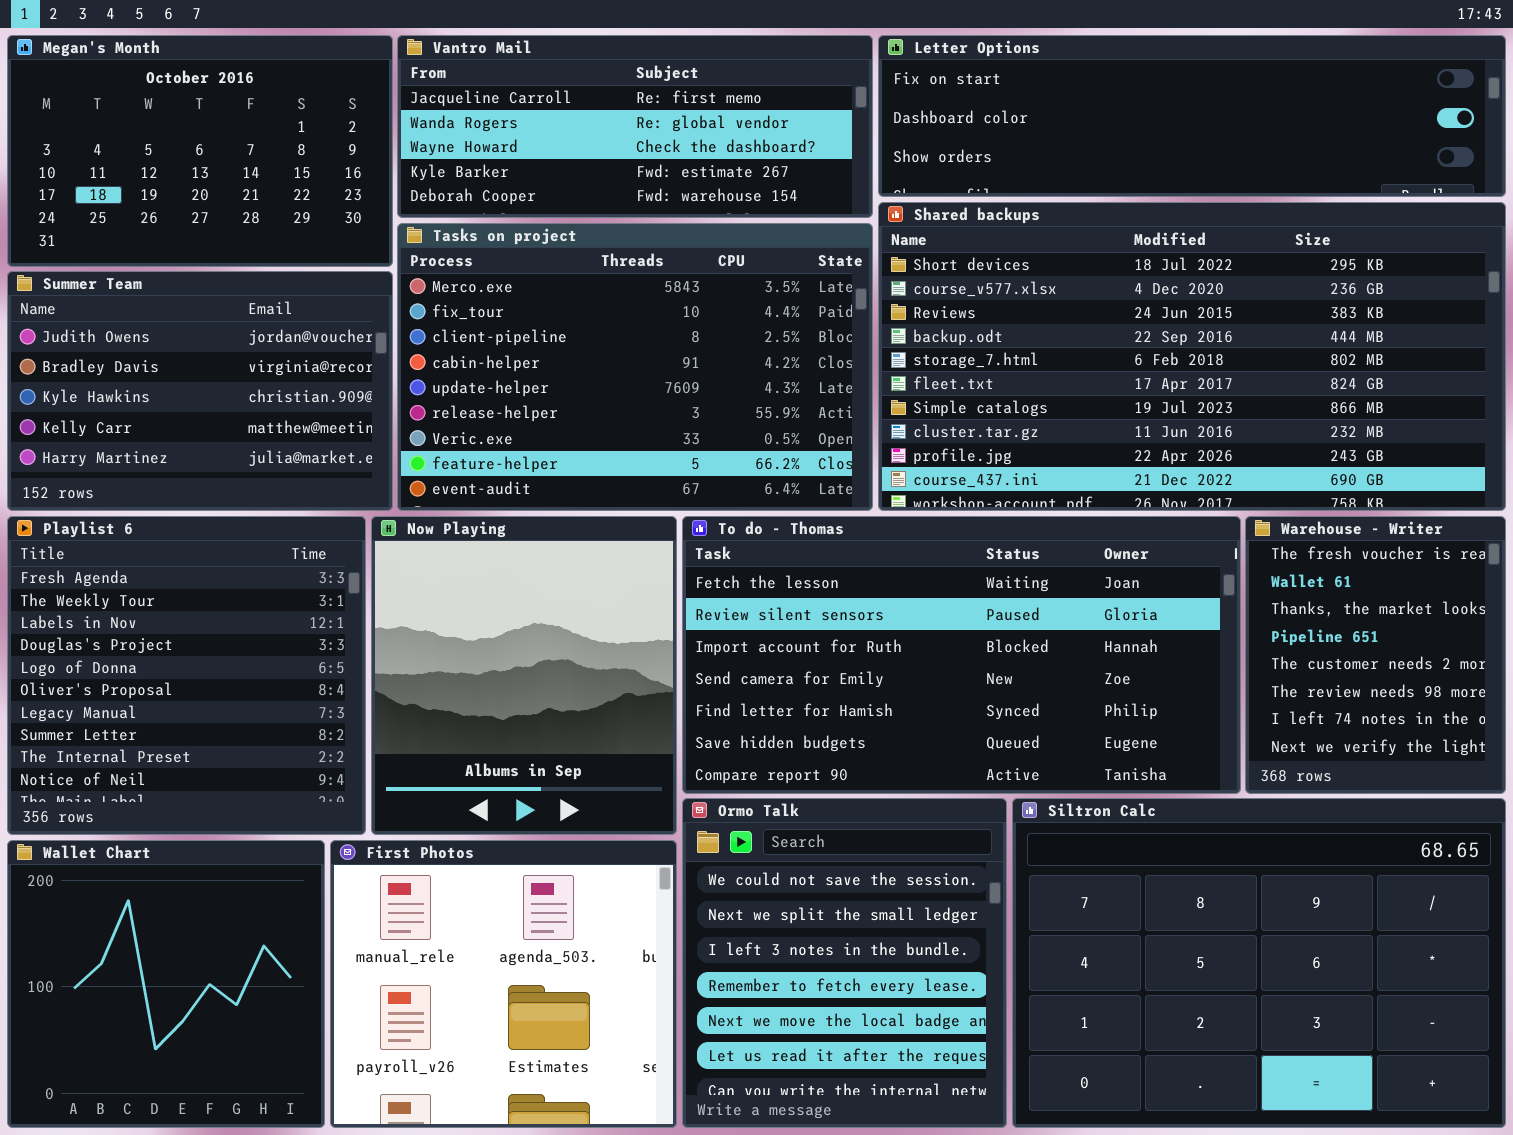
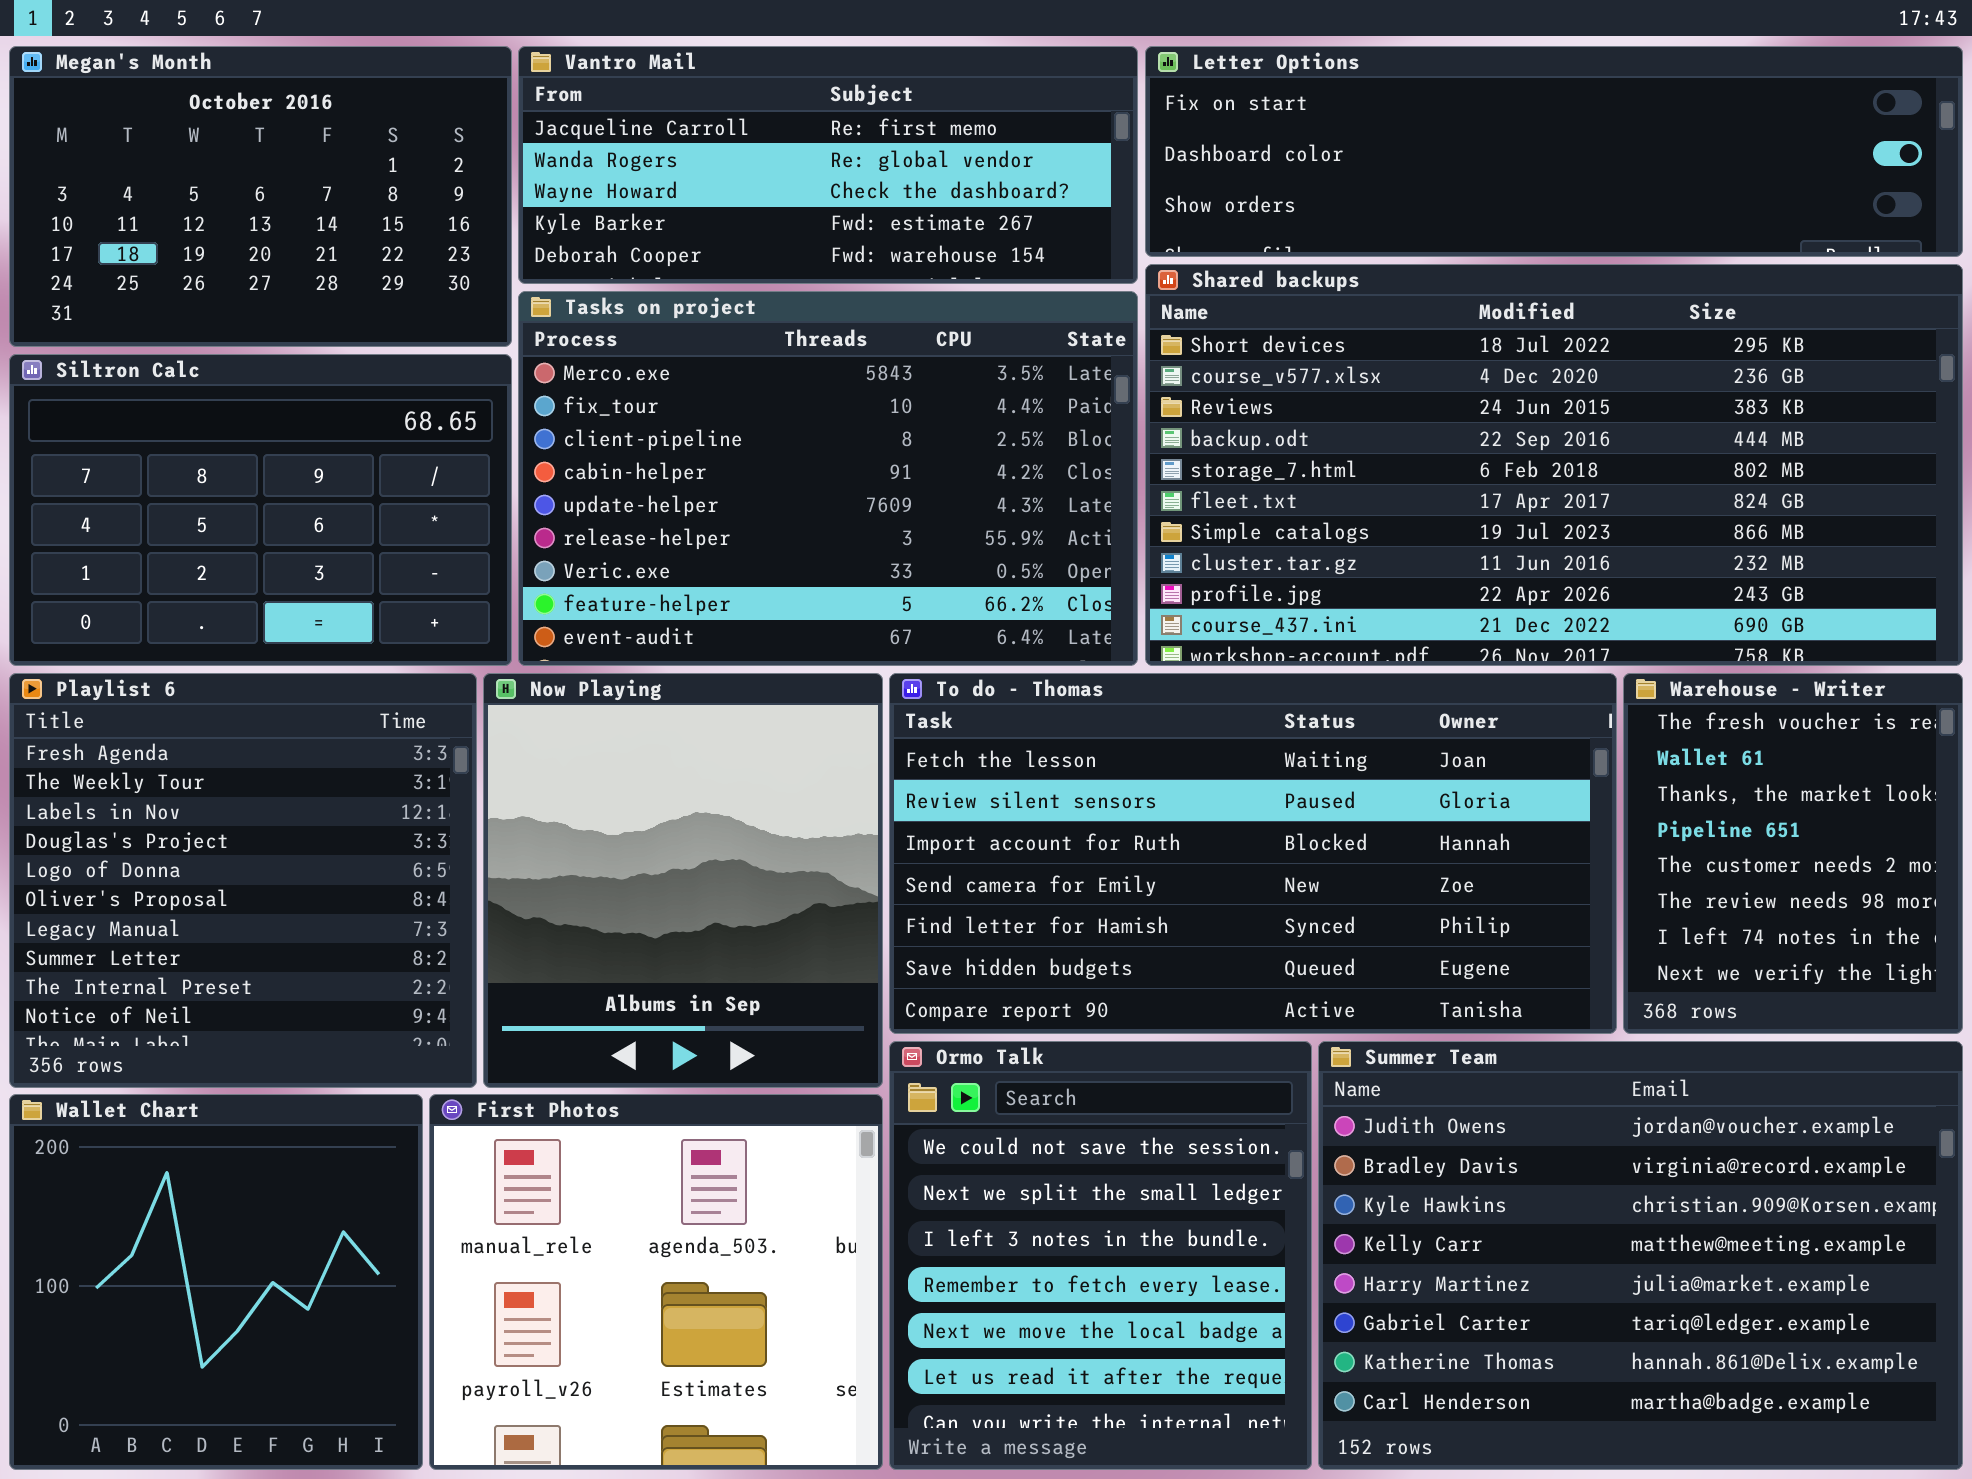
Summer Team: [7,271,393,511] -> [1318,1041,1963,1470], moved, resized
Siltron Calc: [1012,798,1506,1128] -> [9,354,512,666], moved, resized

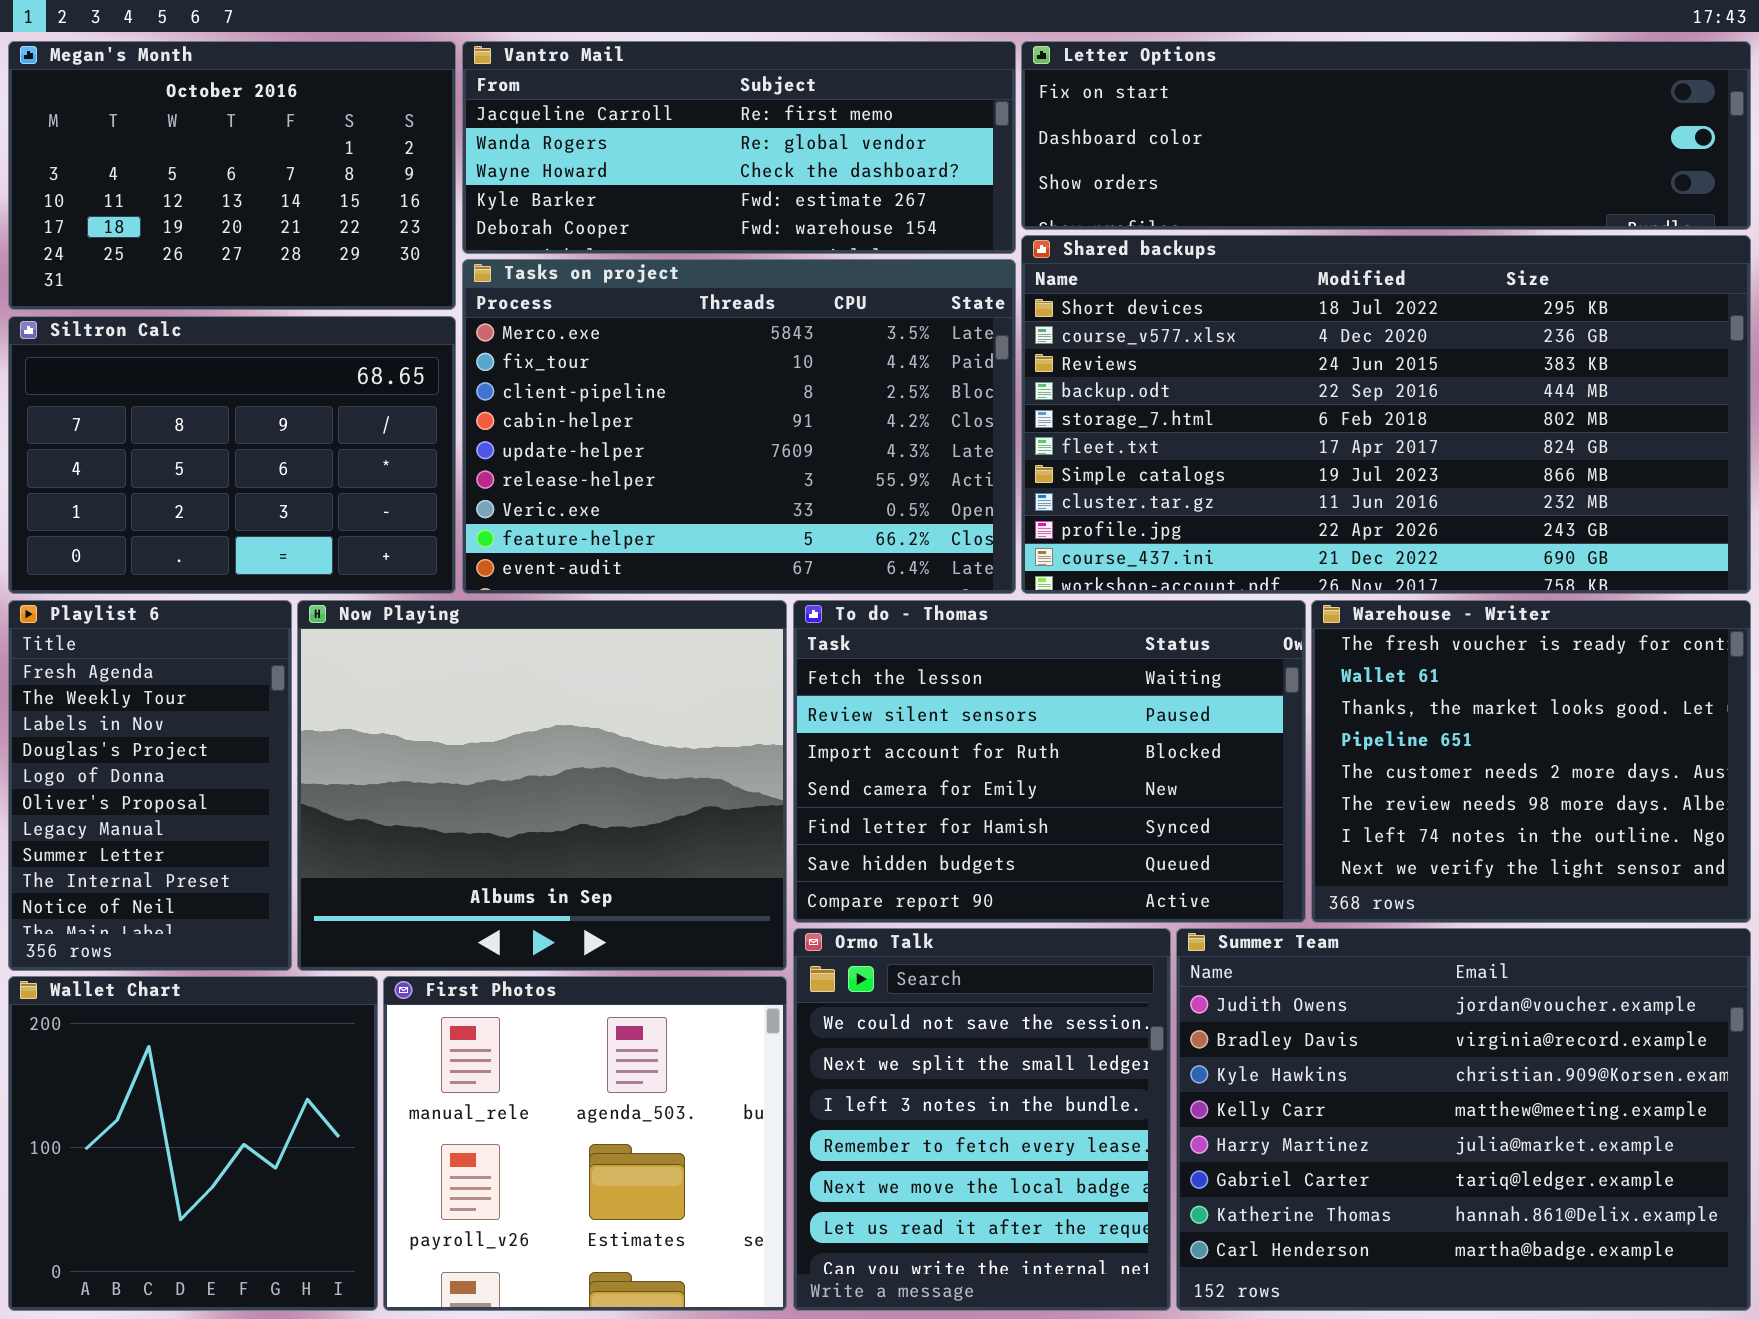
Playlist 6: [9,673,477,1088] -> [8,600,292,971], resized
Now Playing: [483,673,883,1088] -> [297,600,787,971], resized
To do - Thomas: [889,673,1617,1034] -> [793,600,1306,923], resized
Warehouse - Writer: [1623,673,1963,1034] -> [1311,600,1751,923], resized

